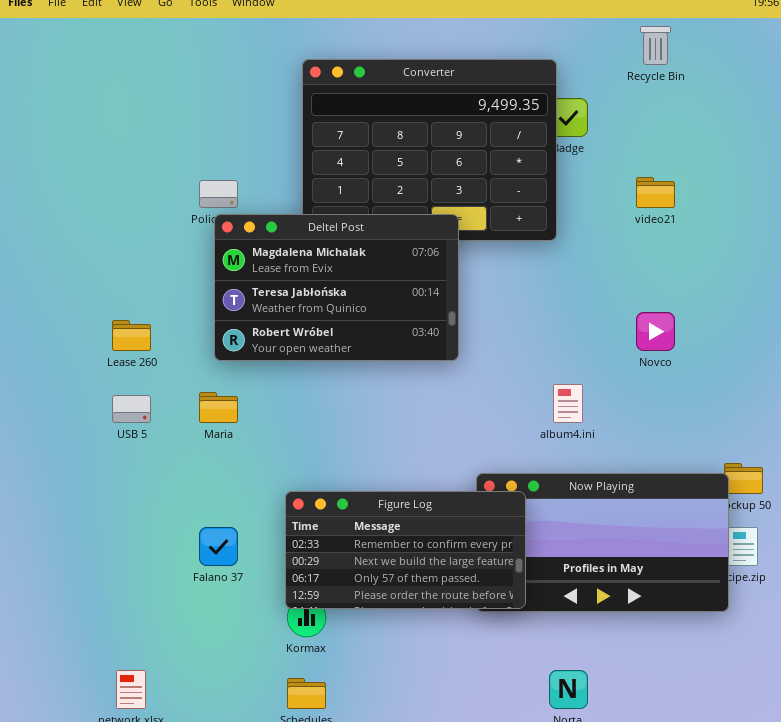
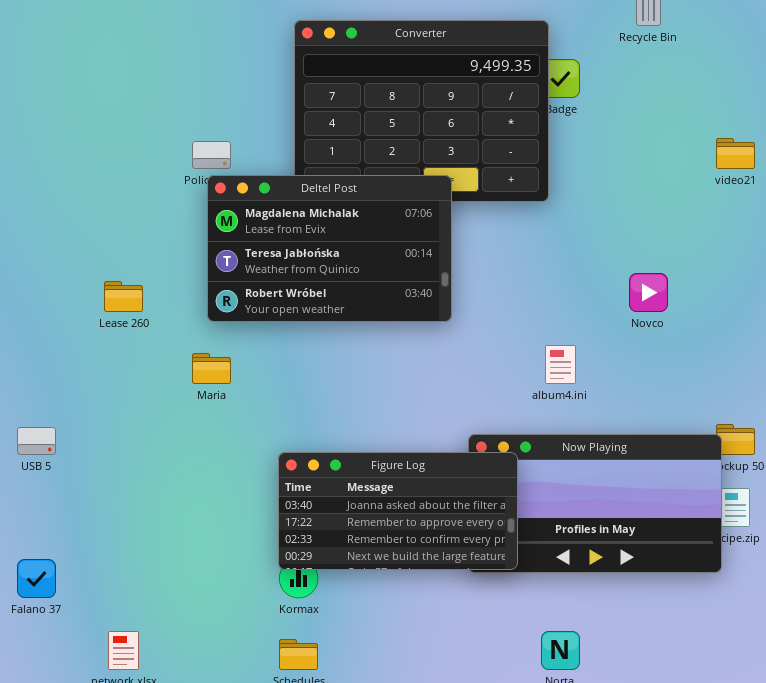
video21: [636,177,675,208] -> [716,138,755,169], moved
USB 5: [112,395,151,423] -> [17,427,56,455], moved
Figure Log: [285,491,526,609] -> [278,452,518,570], scrolled up 2 rows
Falano 37: [199,527,238,566] -> [17,559,56,598], moved

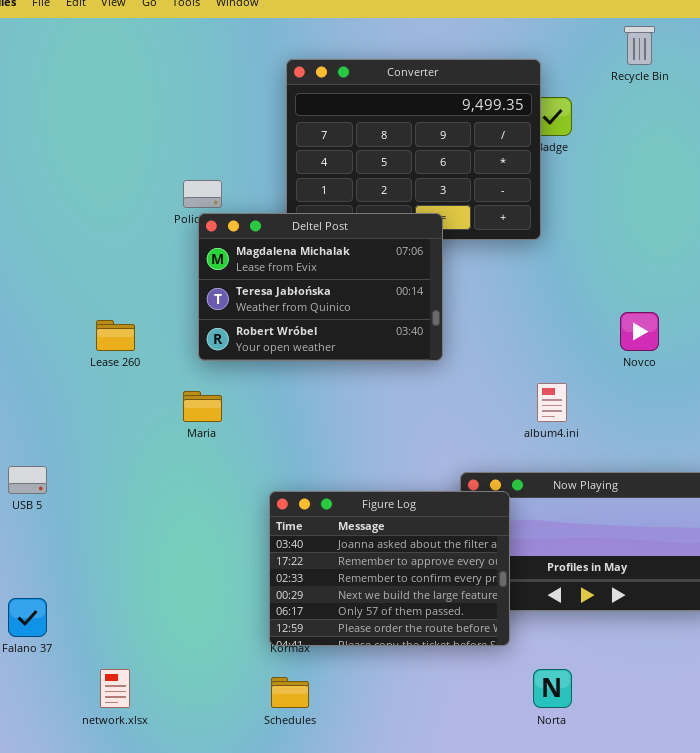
Figure Log: [278,452,518,570] -> [269,491,510,646], resized

